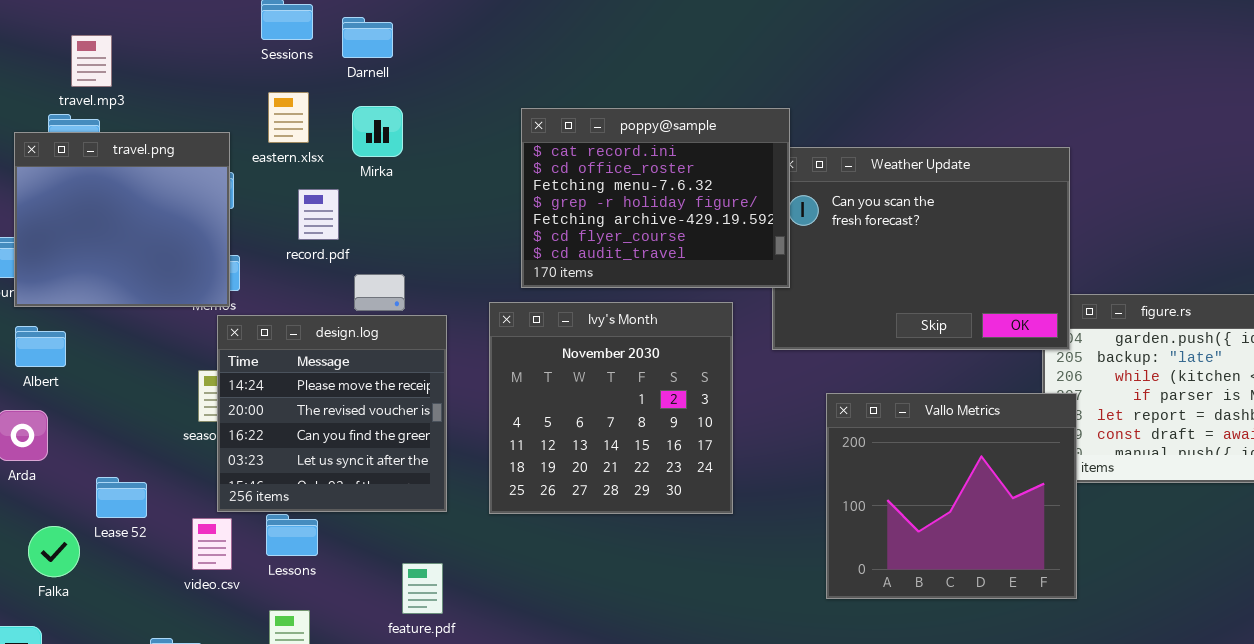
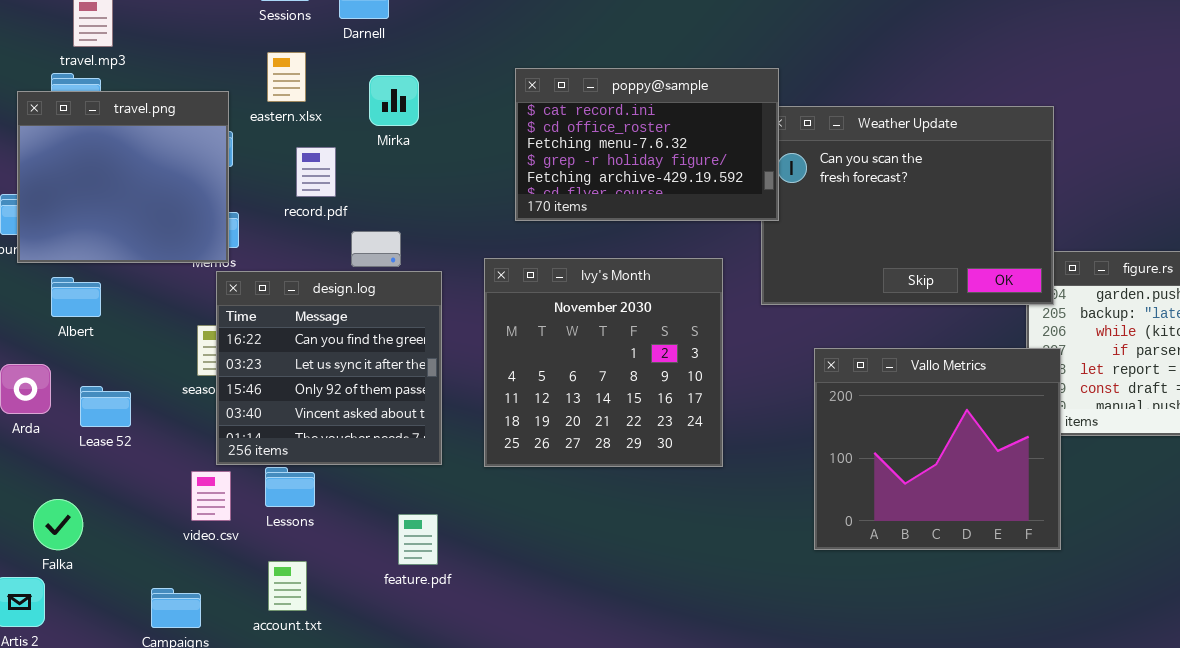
Mirka: [352,106,403,157] -> [369,75,419,126], moved
poppy@sample: [521,108,790,288] -> [515,68,779,221], resized
design.log: [217,315,447,512] -> [216,271,442,465], scrolled down 2 rows
Albert: [15,326,66,367] -> [51,277,101,317], moved
Lease 52: [96,477,147,518] -> [80,386,131,427], moved
Falka: [28,526,80,577] -> [33,499,83,550], moved

